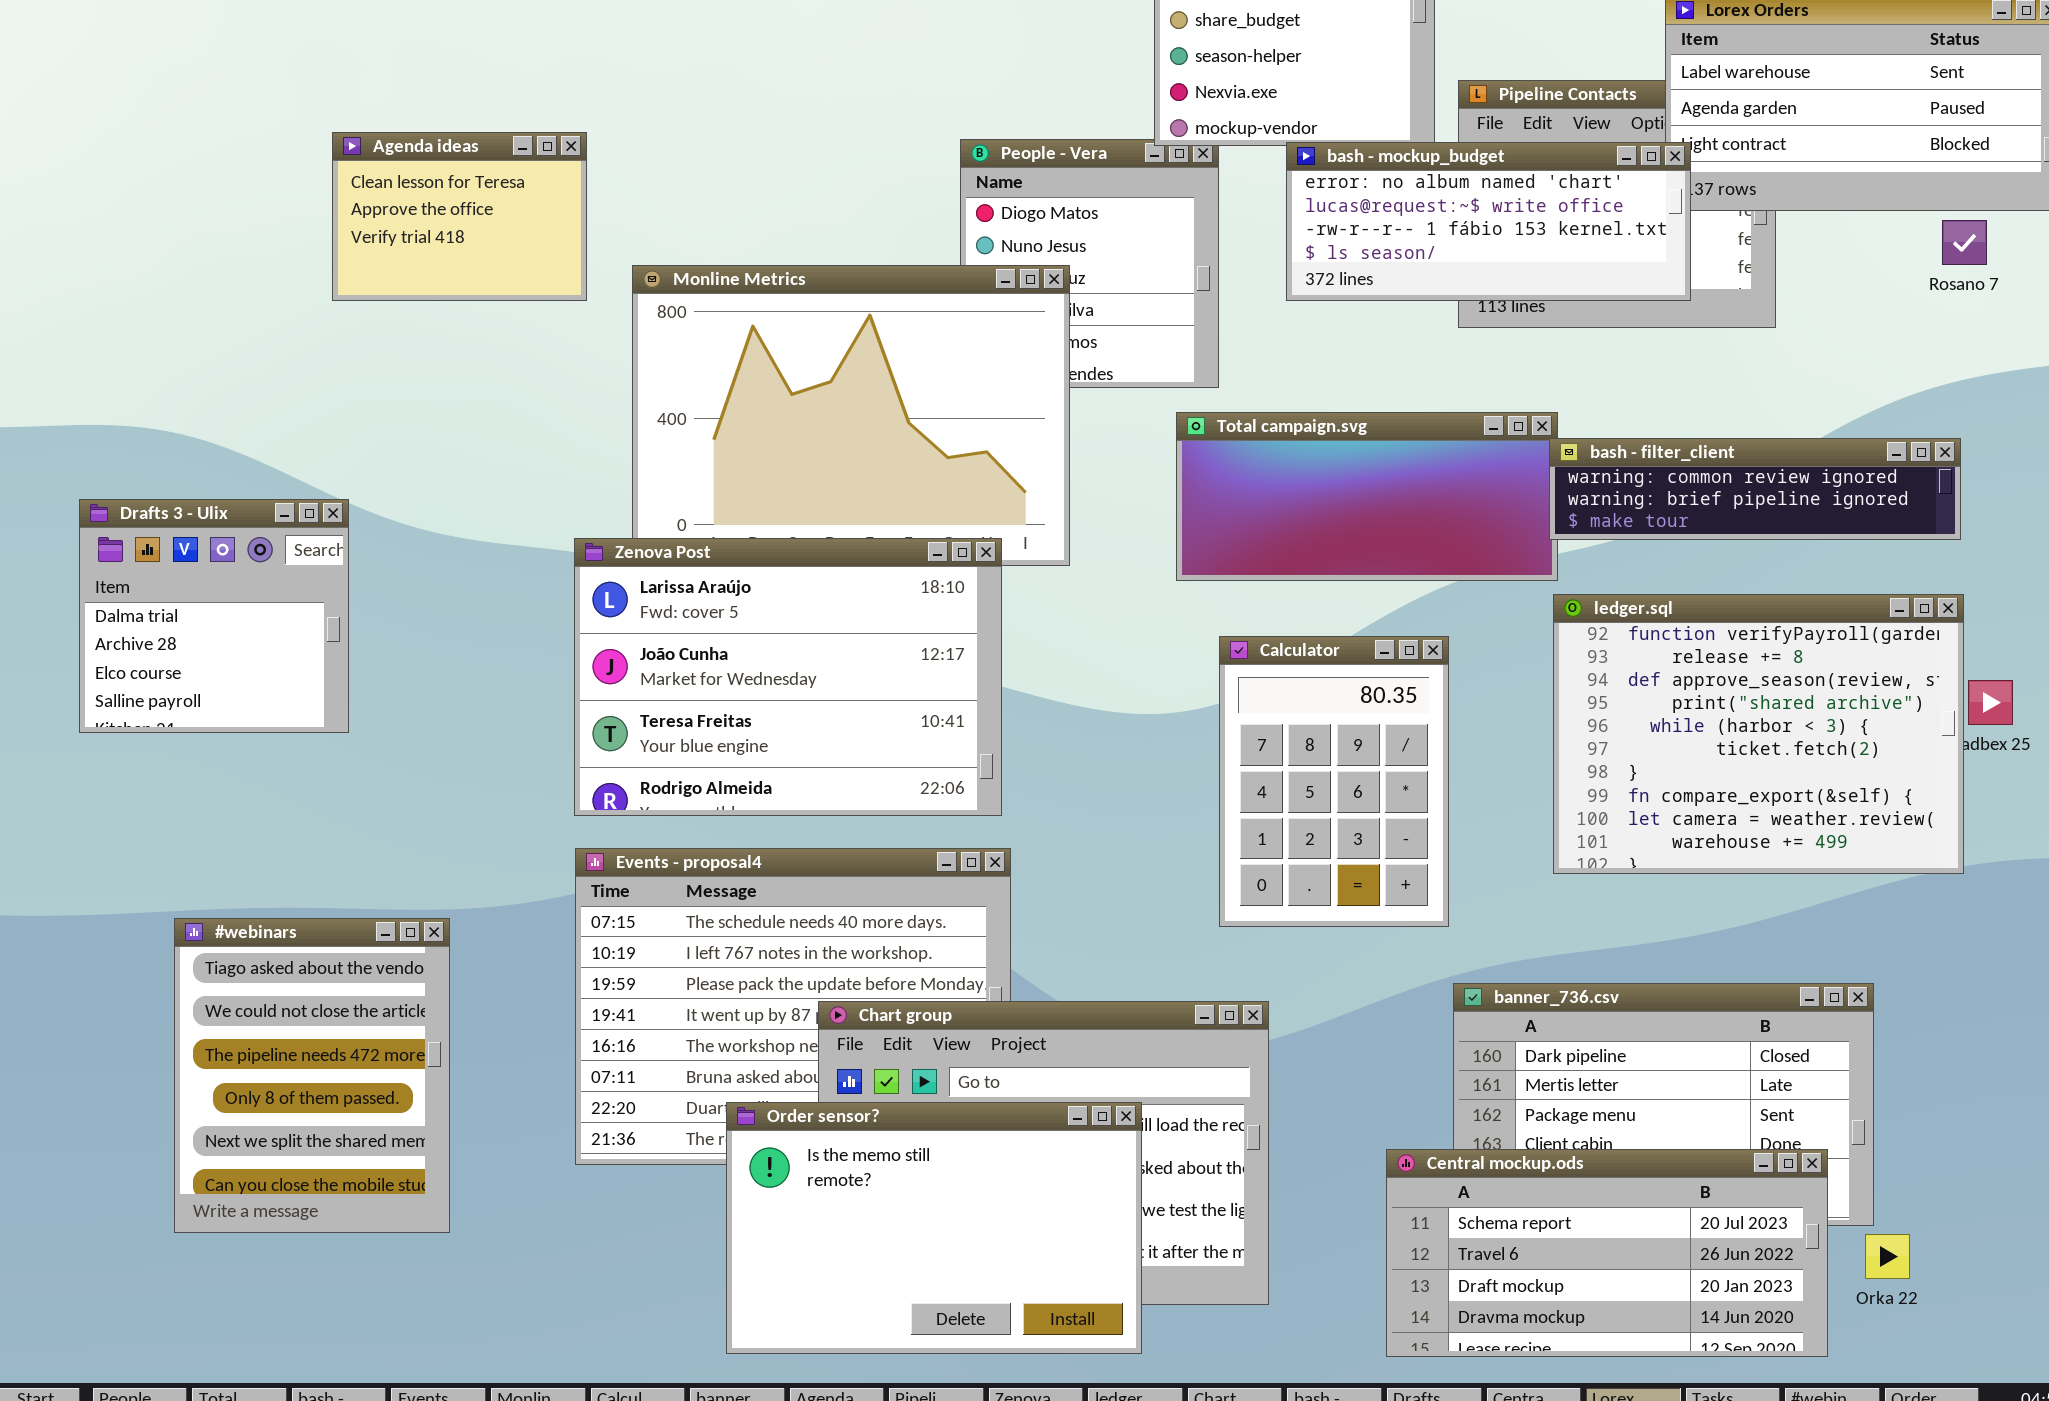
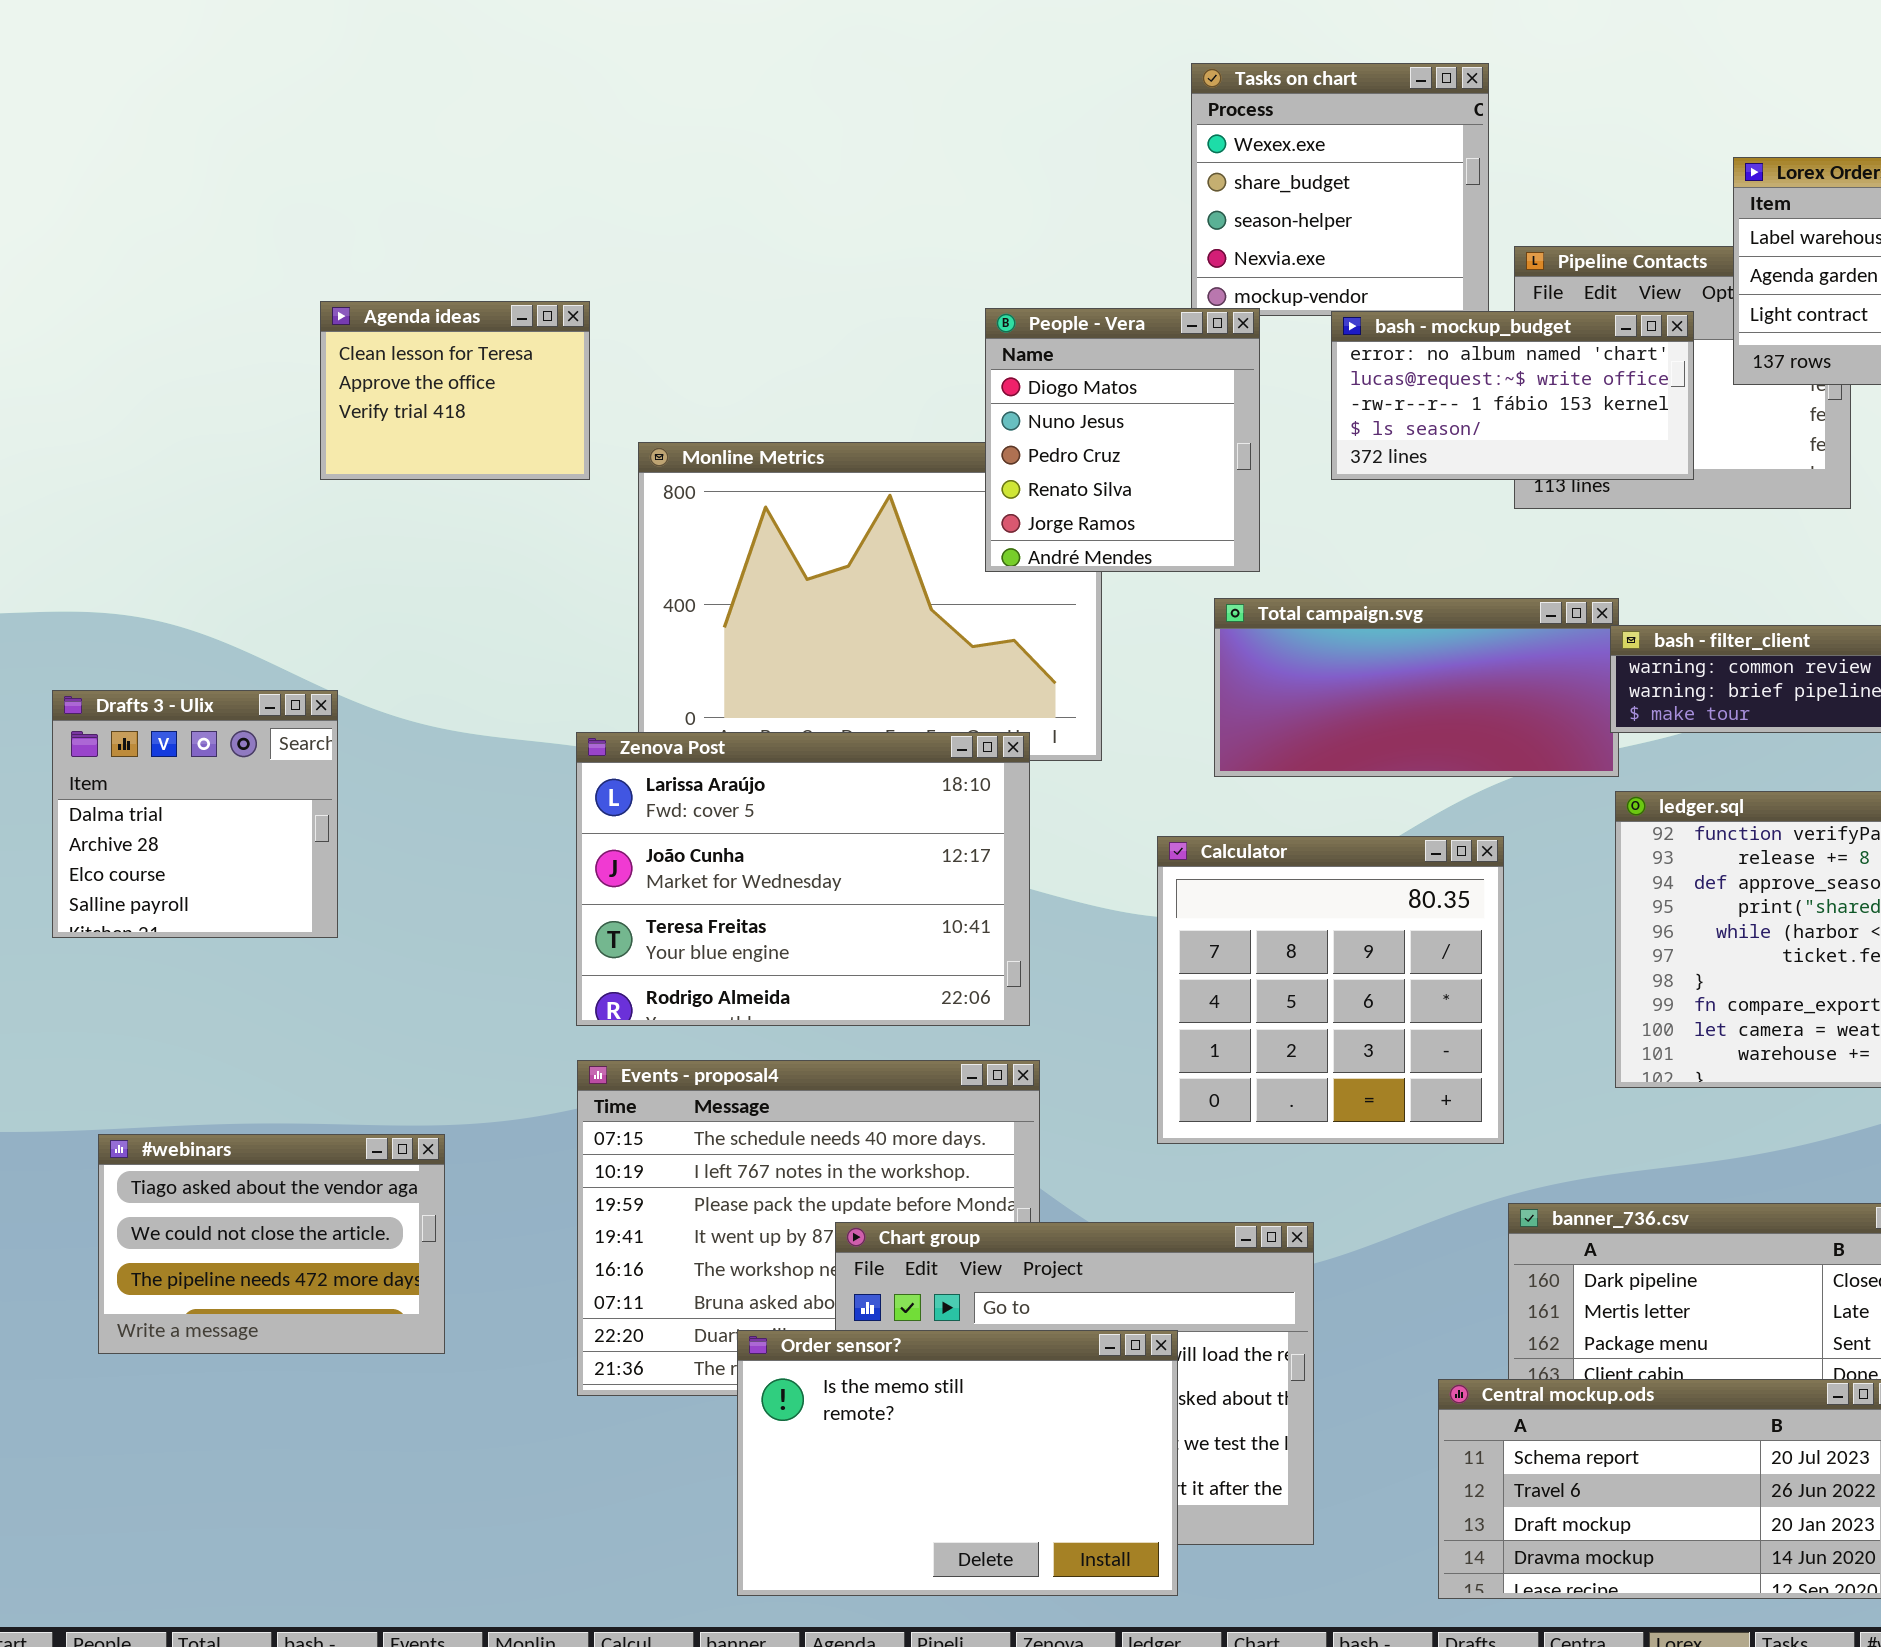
People - Vera: [960,139,1219,388] -> [985,308,1260,572], raised
bash - mockup_budget: [1286,142,1691,301] -> [1331,311,1694,480], resized
Calculator: [1219,636,1449,927] -> [1157,836,1504,1144], resized
#webinars: [174,918,450,1233] -> [98,1134,445,1354], resized

